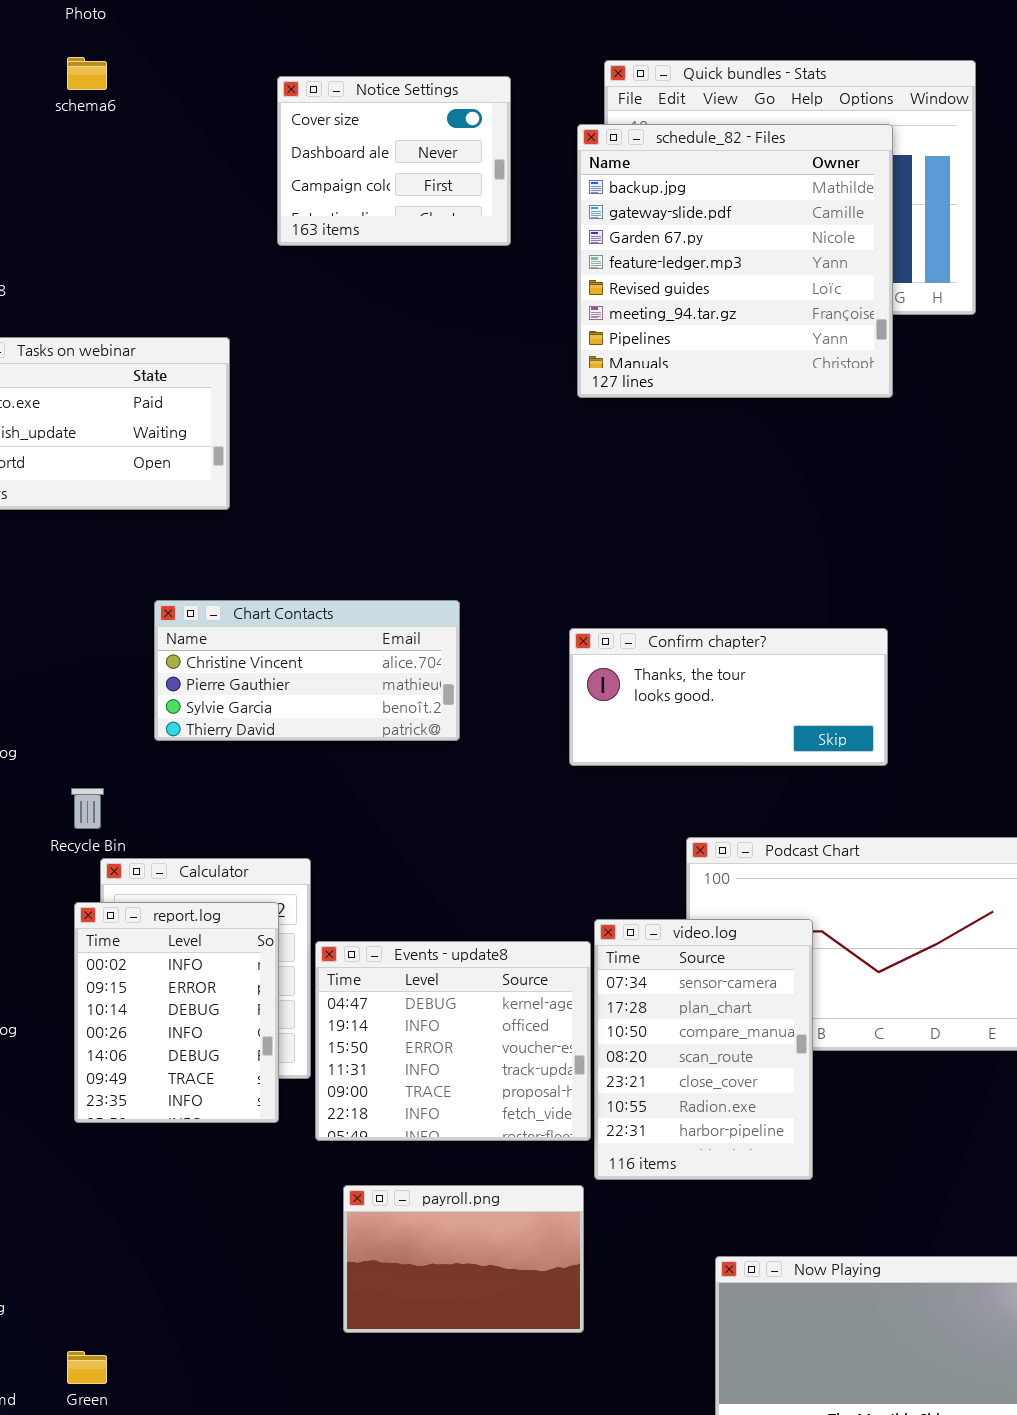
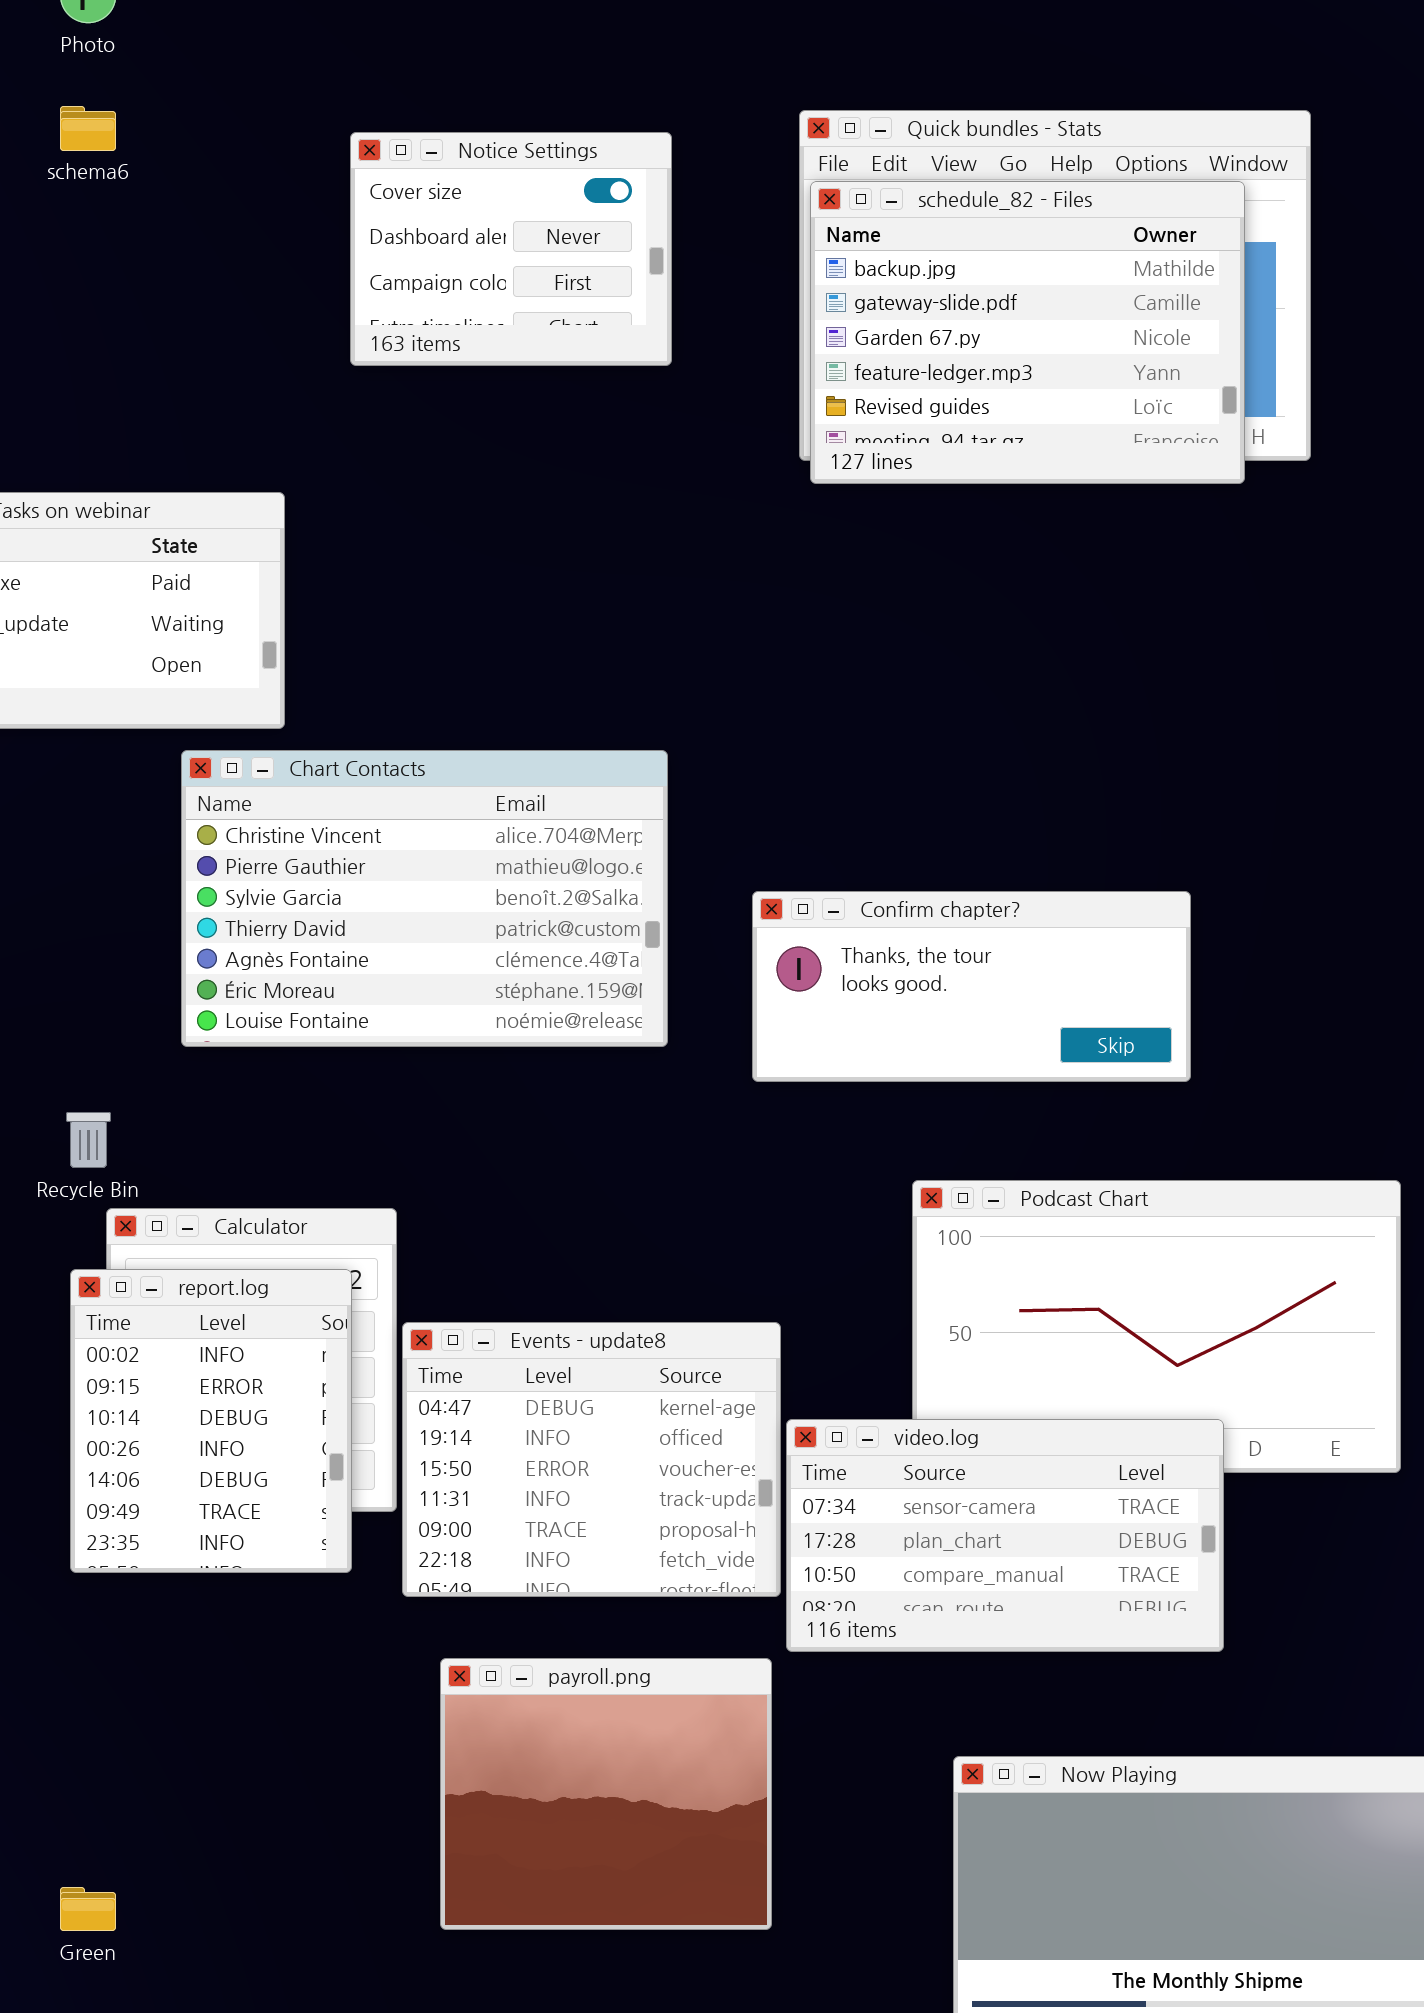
schedule_82 - Files: [577,124,893,398] -> [810,181,1245,484], moved, resized
Chart Contacts: [154,600,460,741] -> [181,750,668,1047], resized
video.log: [594,919,813,1180] -> [786,1419,1224,1652], resized
payroll.png: [343,1185,584,1333] -> [440,1658,772,1930], resized

